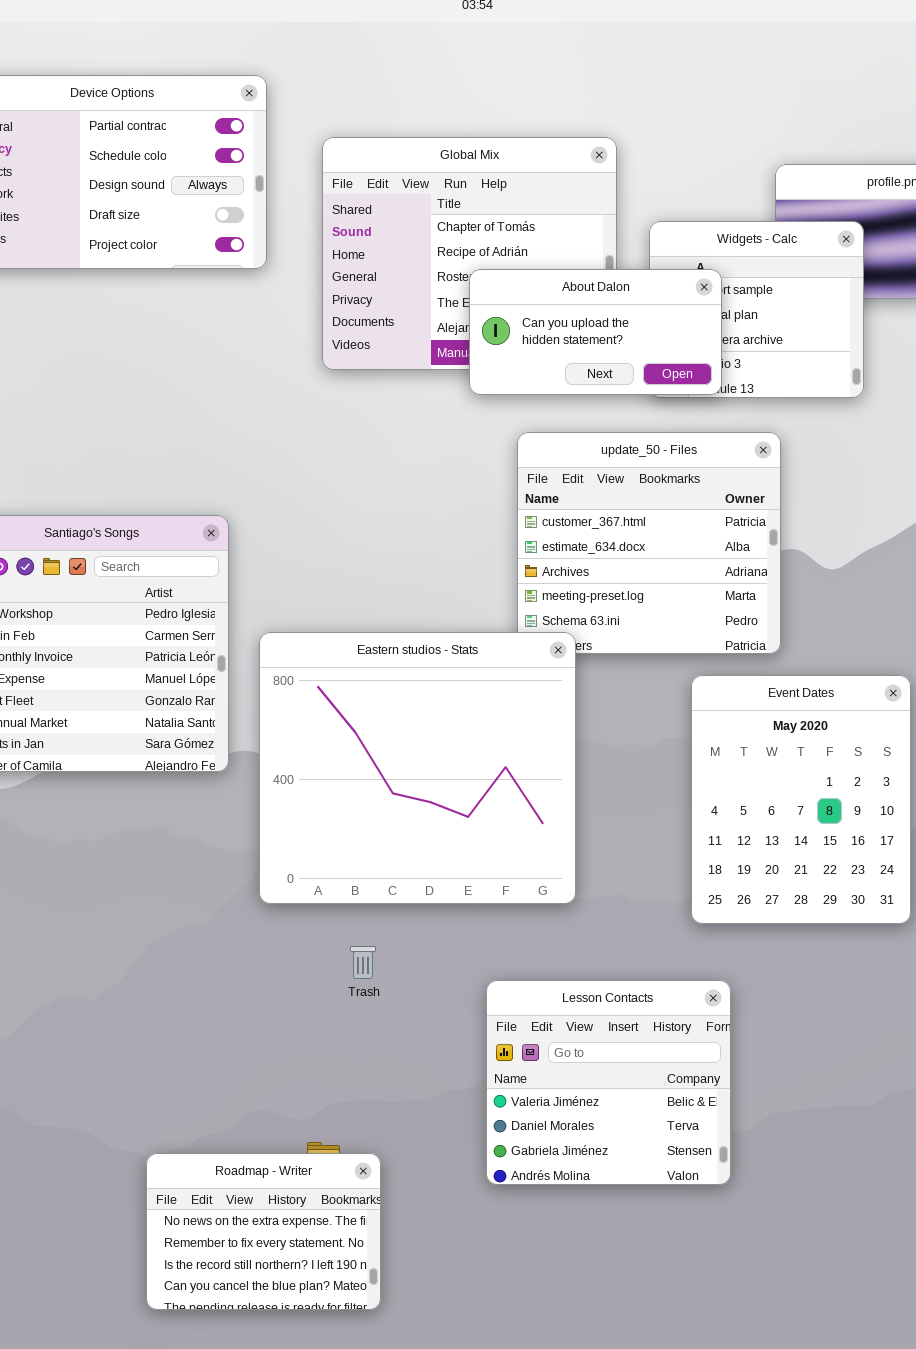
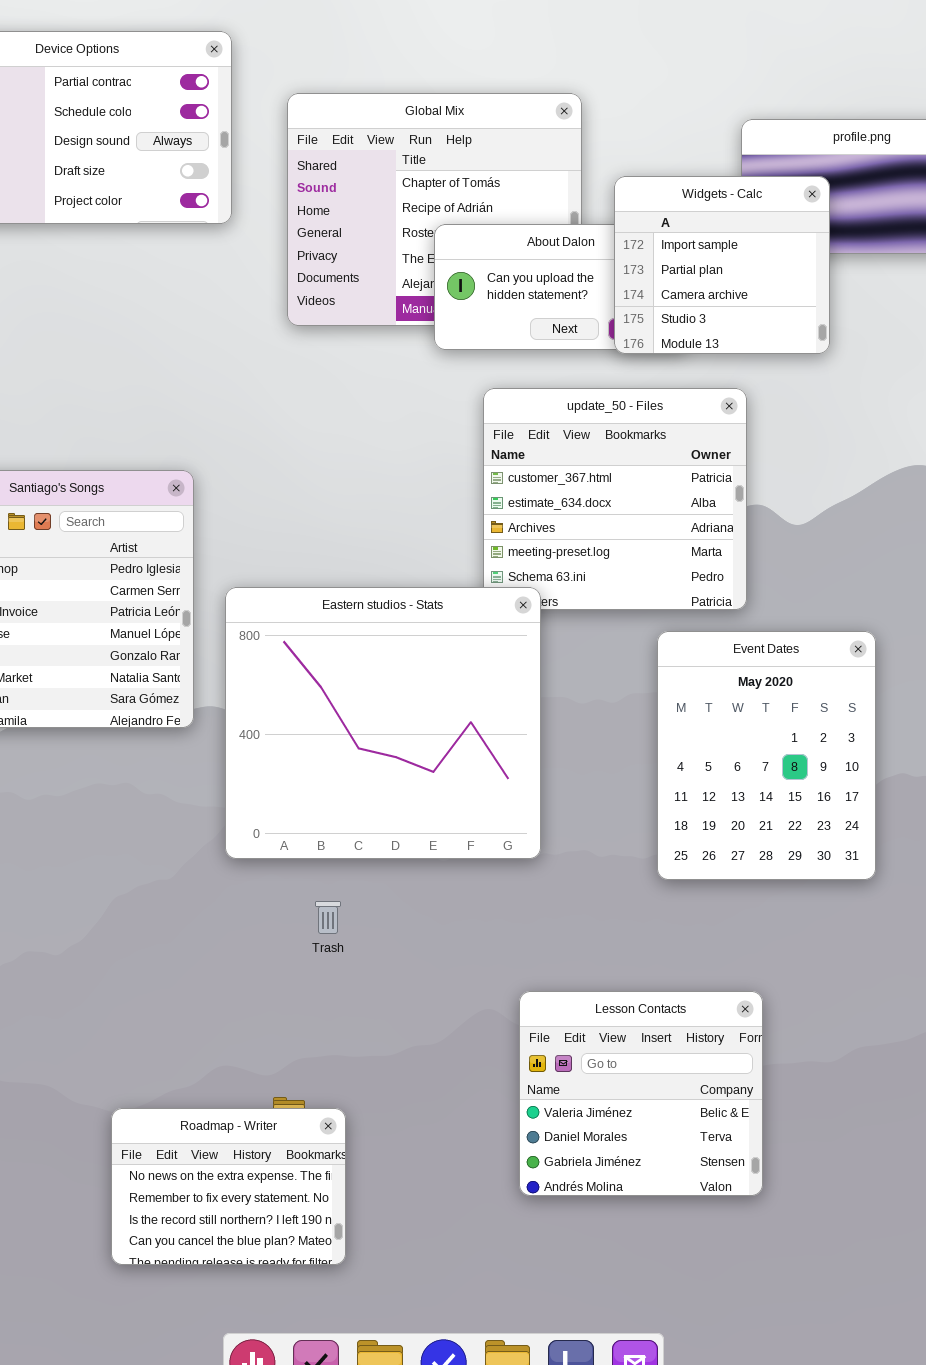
Widgets - Calc: [649,221,864,398] -> [614,176,830,354], raised
Lesson Contacts: [486,980,731,1185] -> [519,991,763,1196], moved

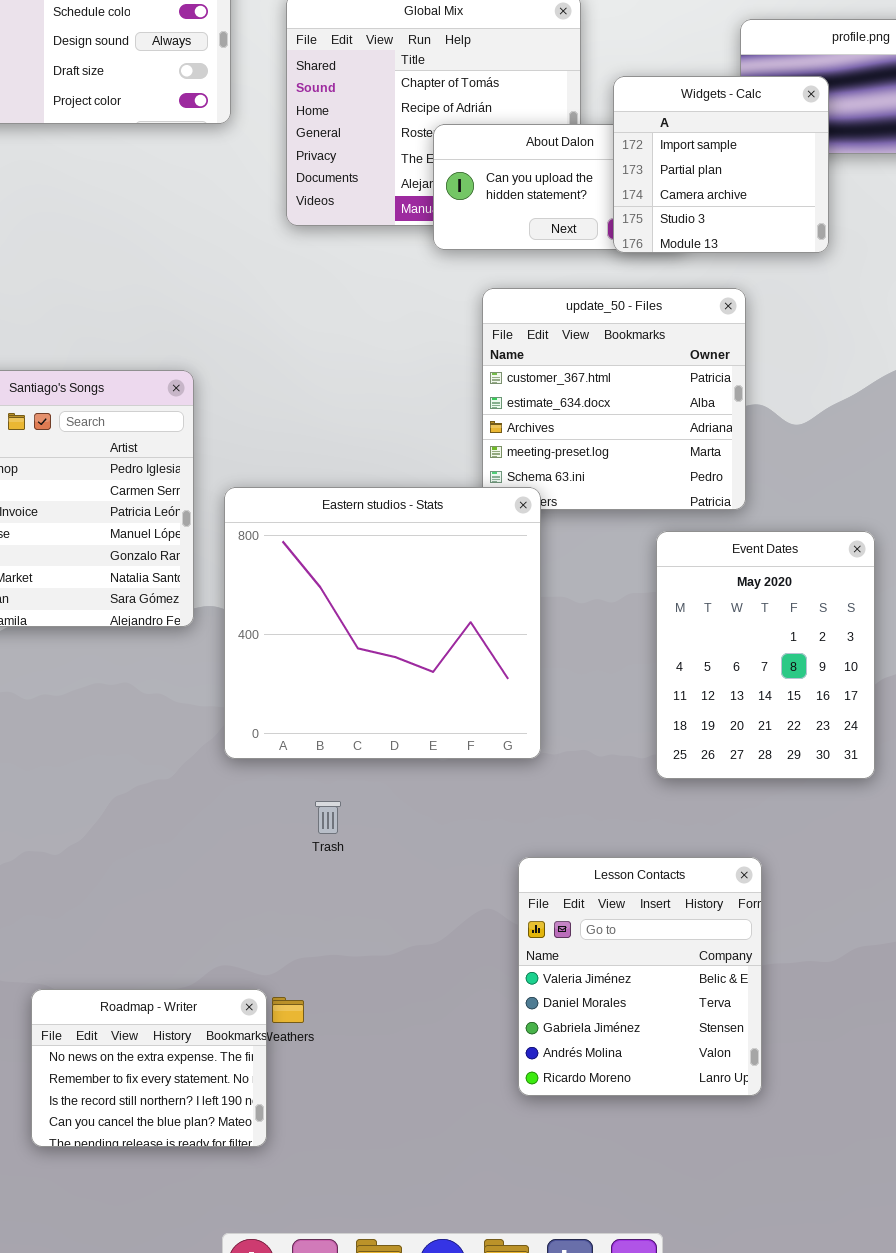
Lesson Contacts: [519,991,763,1196] -> [518,857,762,1096], resized
Roadmap - Writer: [111,1108,346,1265] -> [31,989,267,1147], moved

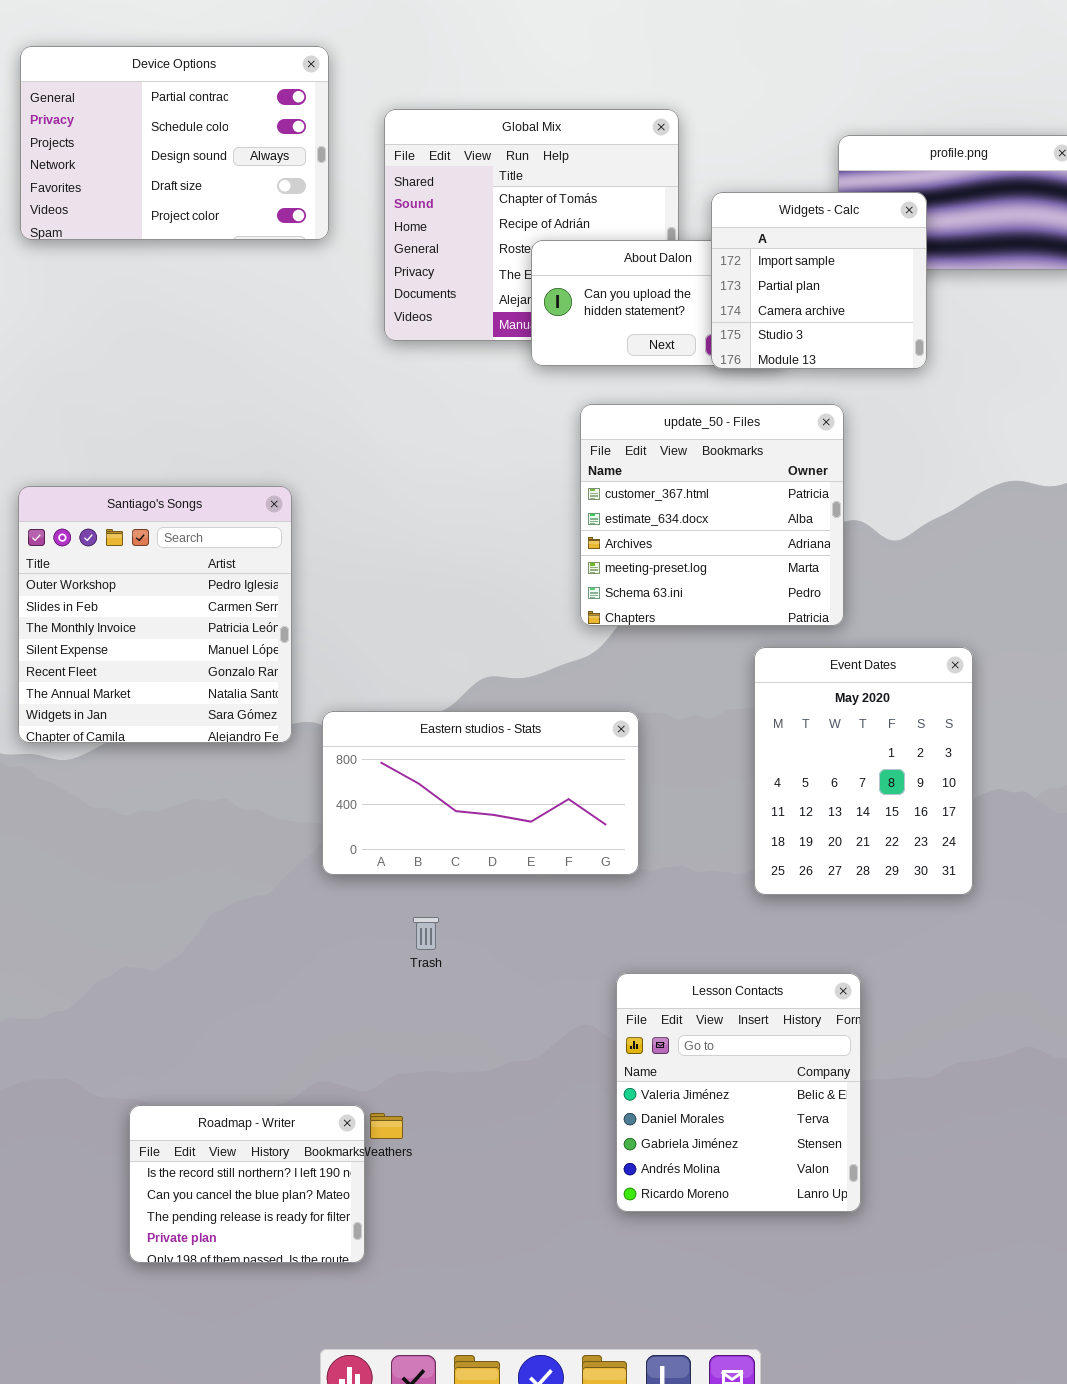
Eastern studios - Stats: [224,487,541,759] -> [322,711,639,875], resized
Roadmap - Writer: [31,989,267,1147] -> [129,1105,365,1263], scrolled down 2 rows

